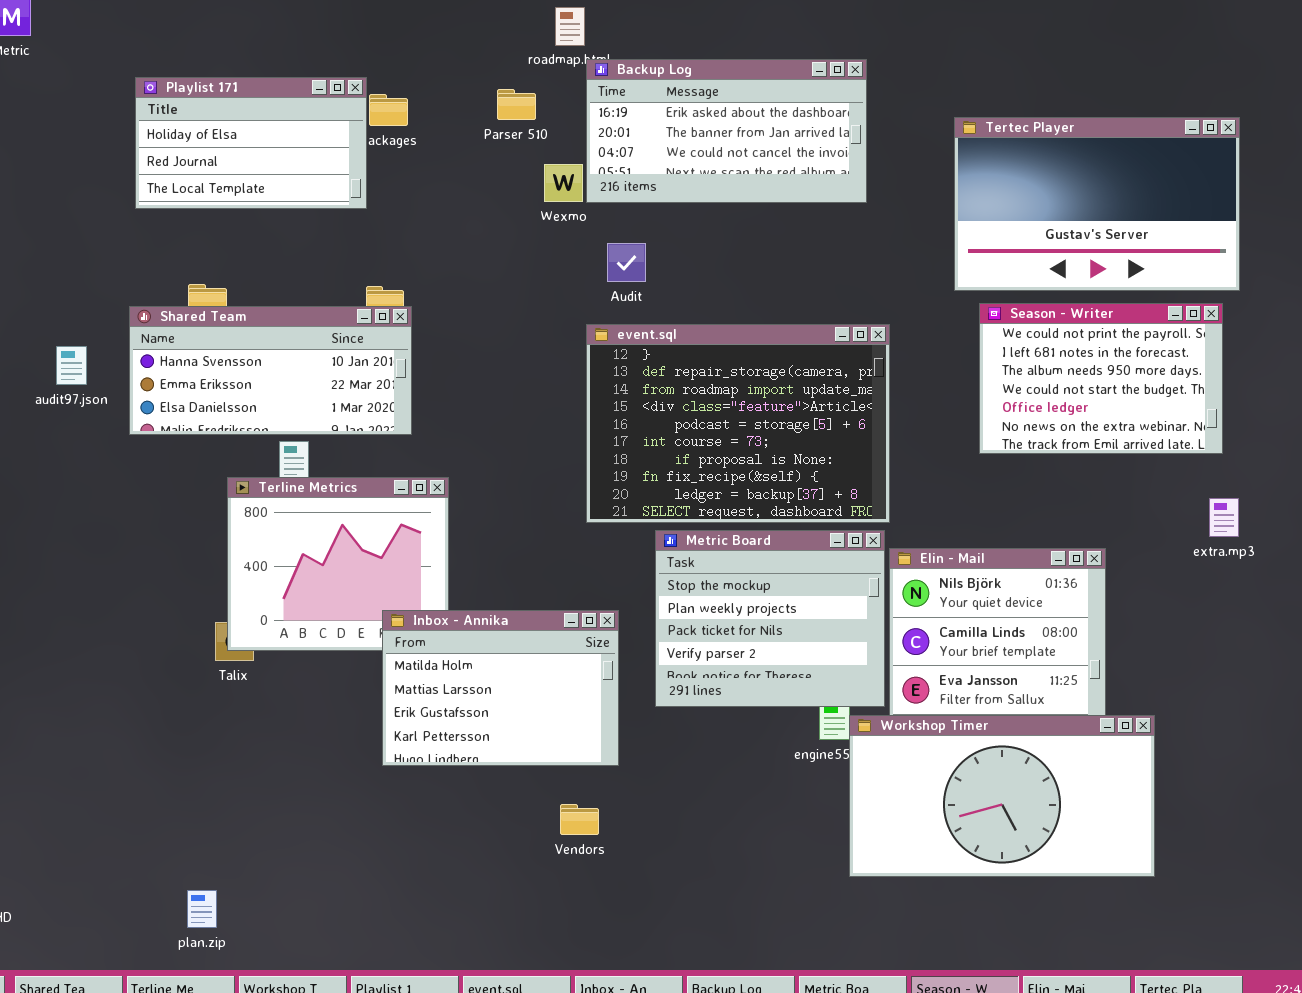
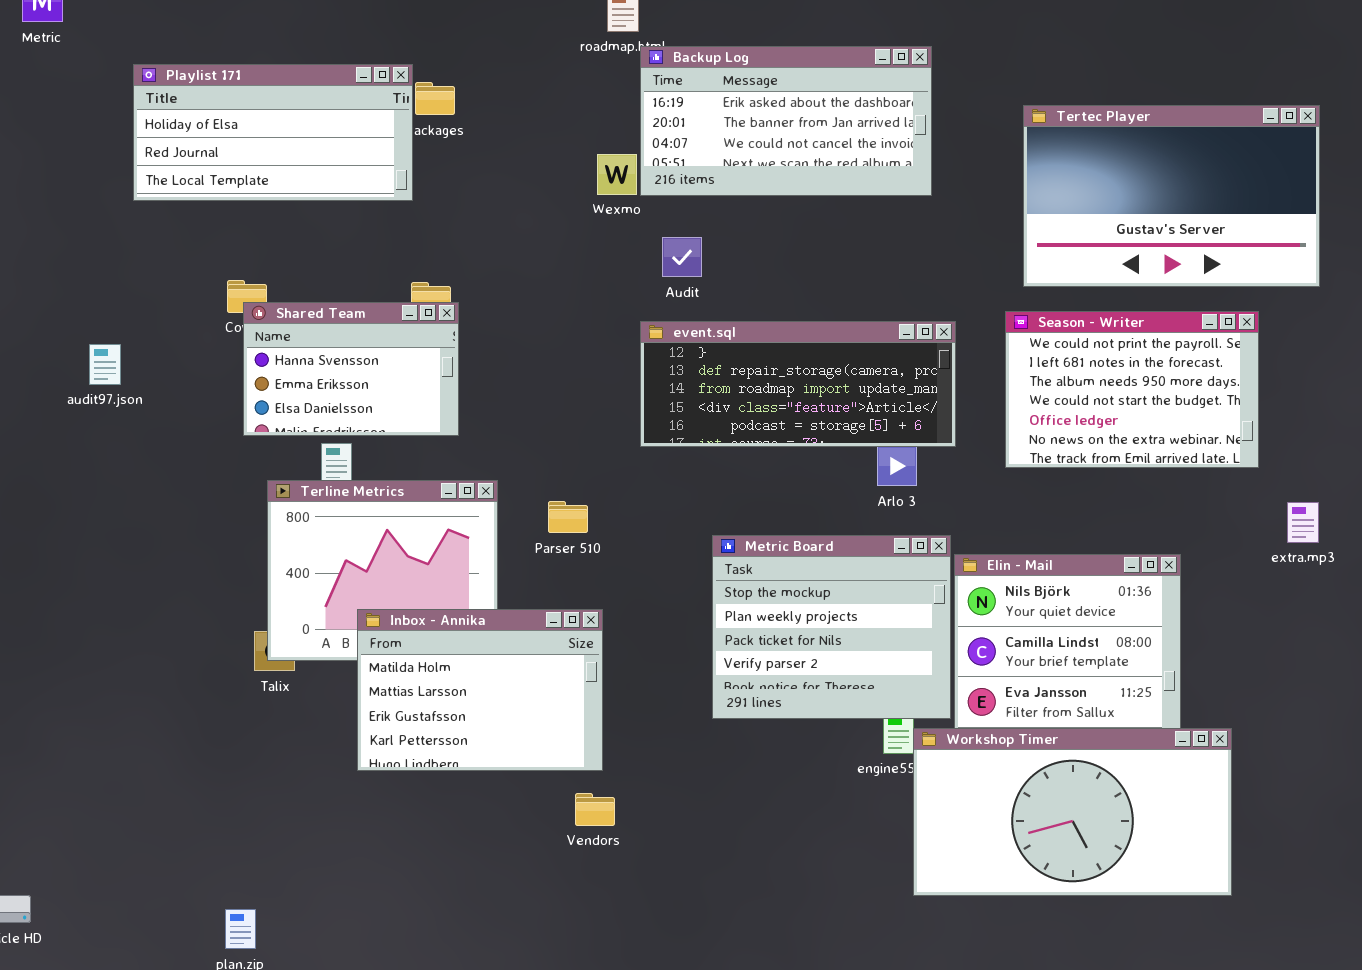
Playlist 171: [135,77,367,209] -> [133,64,413,201], resized
Parser 510: [497,89,536,120] -> [548,501,588,533], moved
Season - Writer: [979,303,1223,454] -> [1005,311,1259,468], moved
Shared Team: [129,306,412,435] -> [243,302,459,436], resized
event.sql: [586,324,890,523] -> [640,321,956,447], resized
Inbox - Annika: [382,610,619,766] -> [357,609,603,771], moved
Vendors: [560,804,599,835] -> [575,793,615,826], moved

